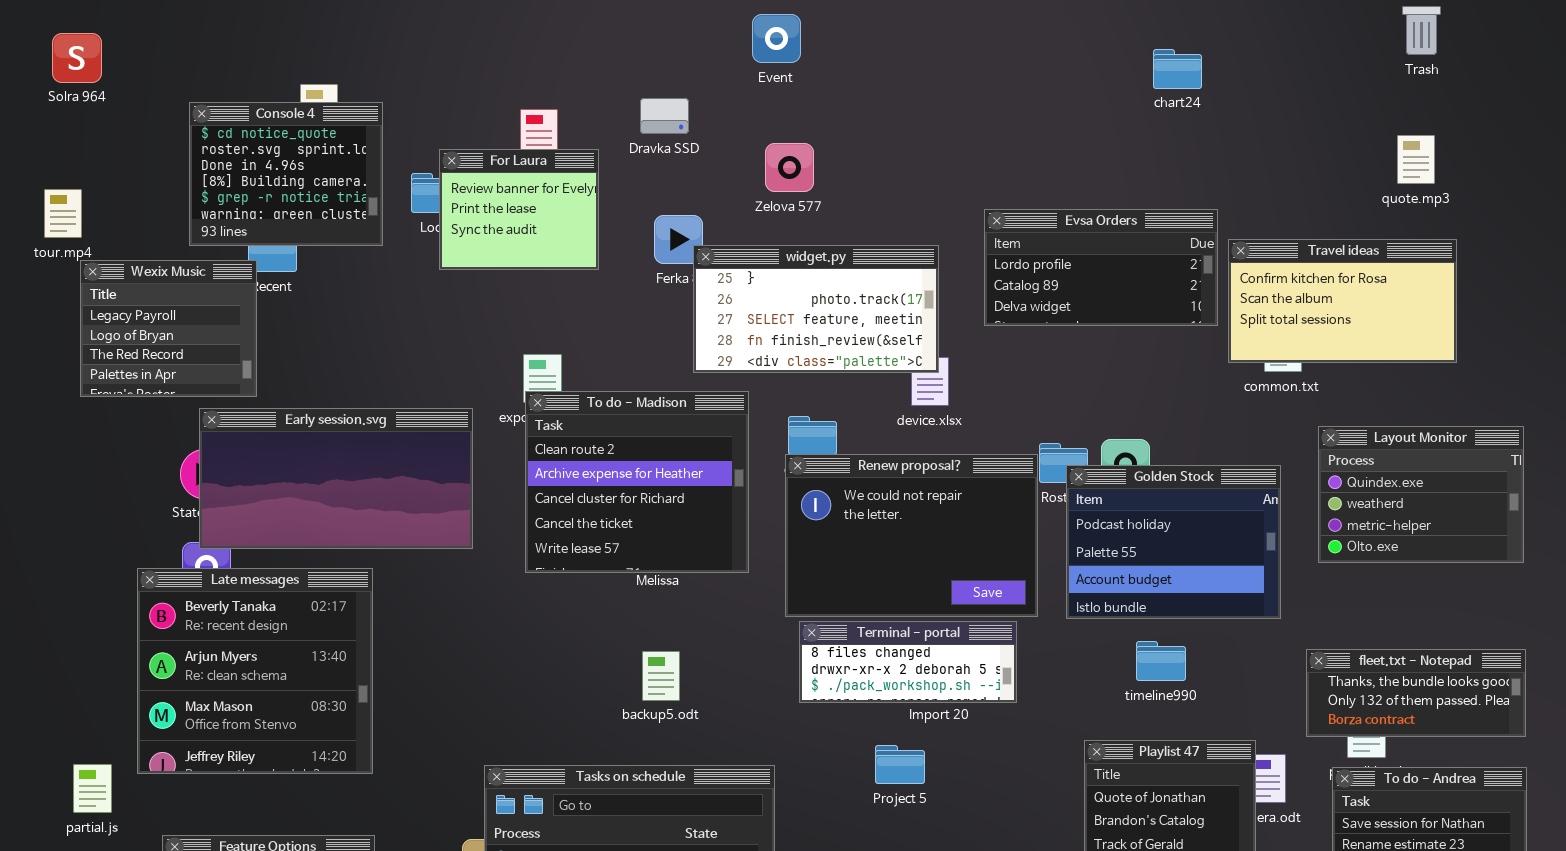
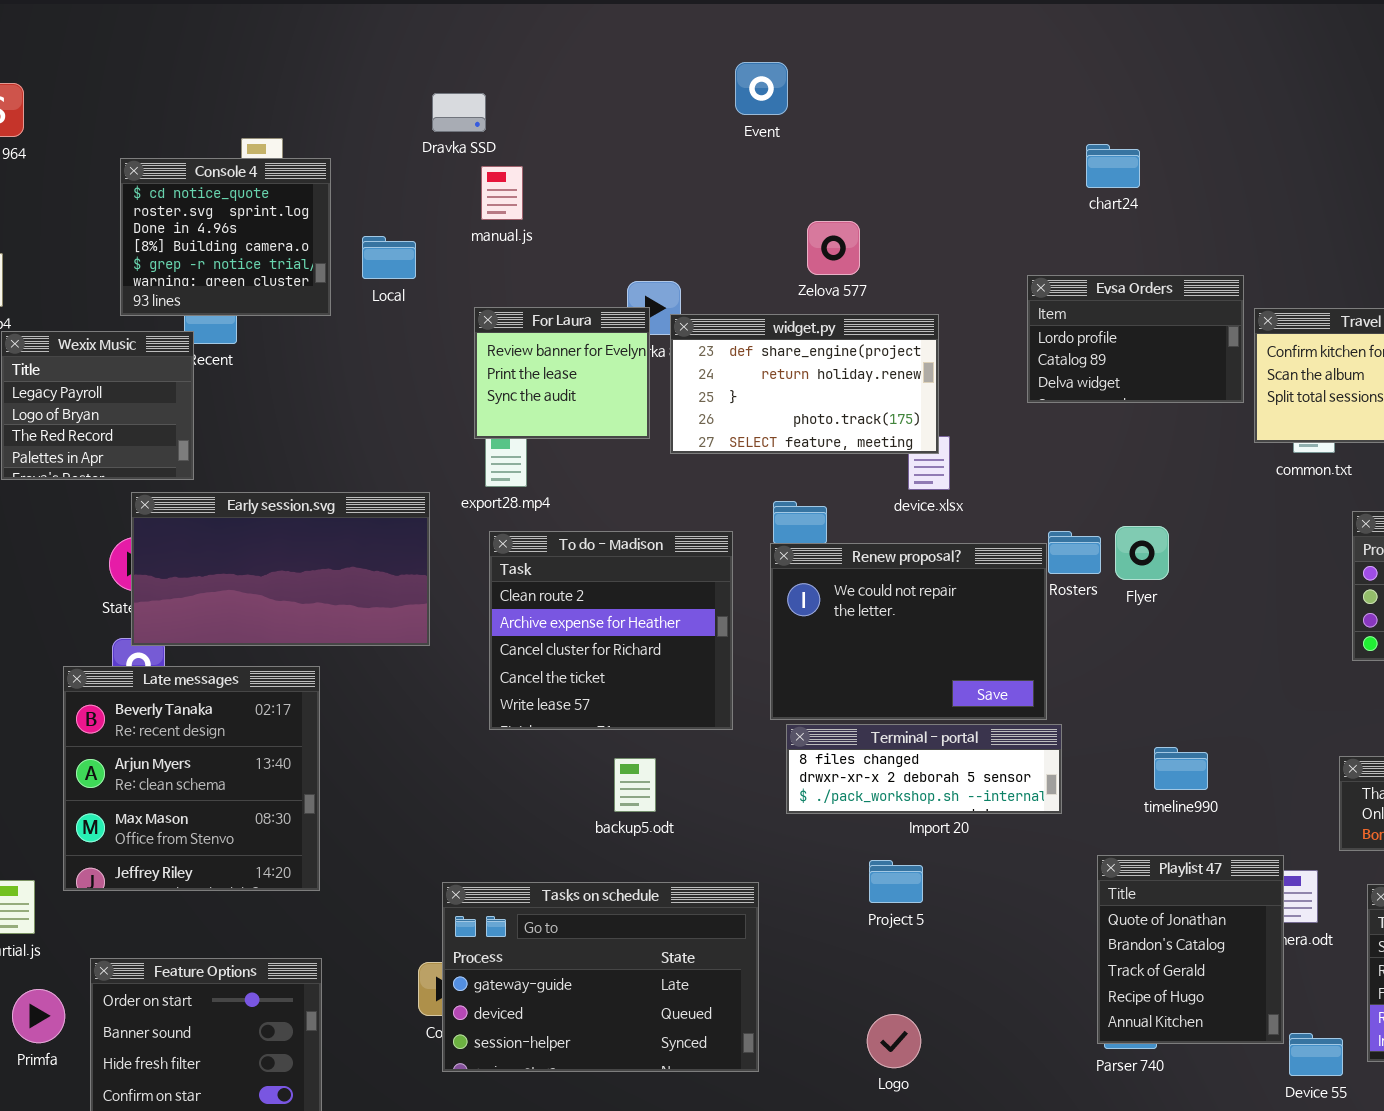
chart24: [1153,49,1202,89] -> [1086,144,1140,188], moved
Dravka SSD: [640,98,689,134] -> [432,93,486,132], moved
Zelova 577: [765,143,814,192] -> [807,221,860,275], moved
For Laura: [439,149,599,270] -> [474,307,650,439], moved
Evsa Orders: [984,209,1218,326] -> [1027,275,1244,403], resized
widget.py: [693,245,939,373] -> [670,314,939,454], scrolled up 2 rows
To do - Madison: [525,391,749,573] -> [489,531,733,730], moved
Golden Stock: [1066,465,1281,619] -> none, closed
Terminal - portal: [799,621,1017,703] -> [786,724,1062,814], resized

